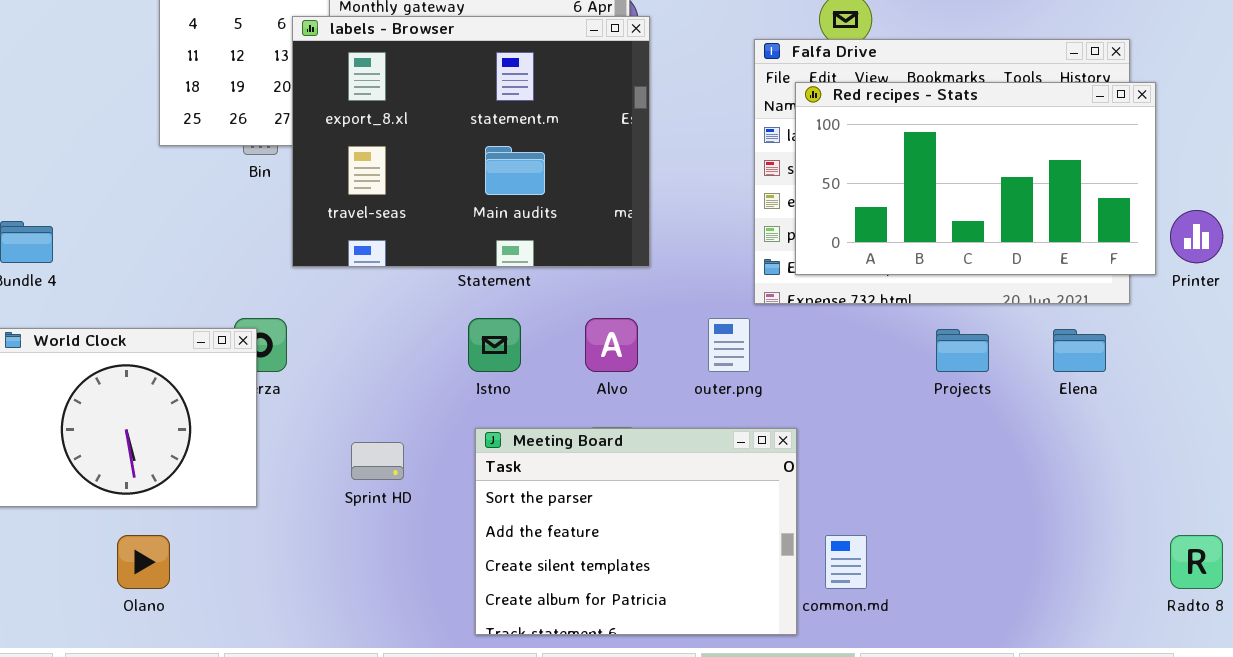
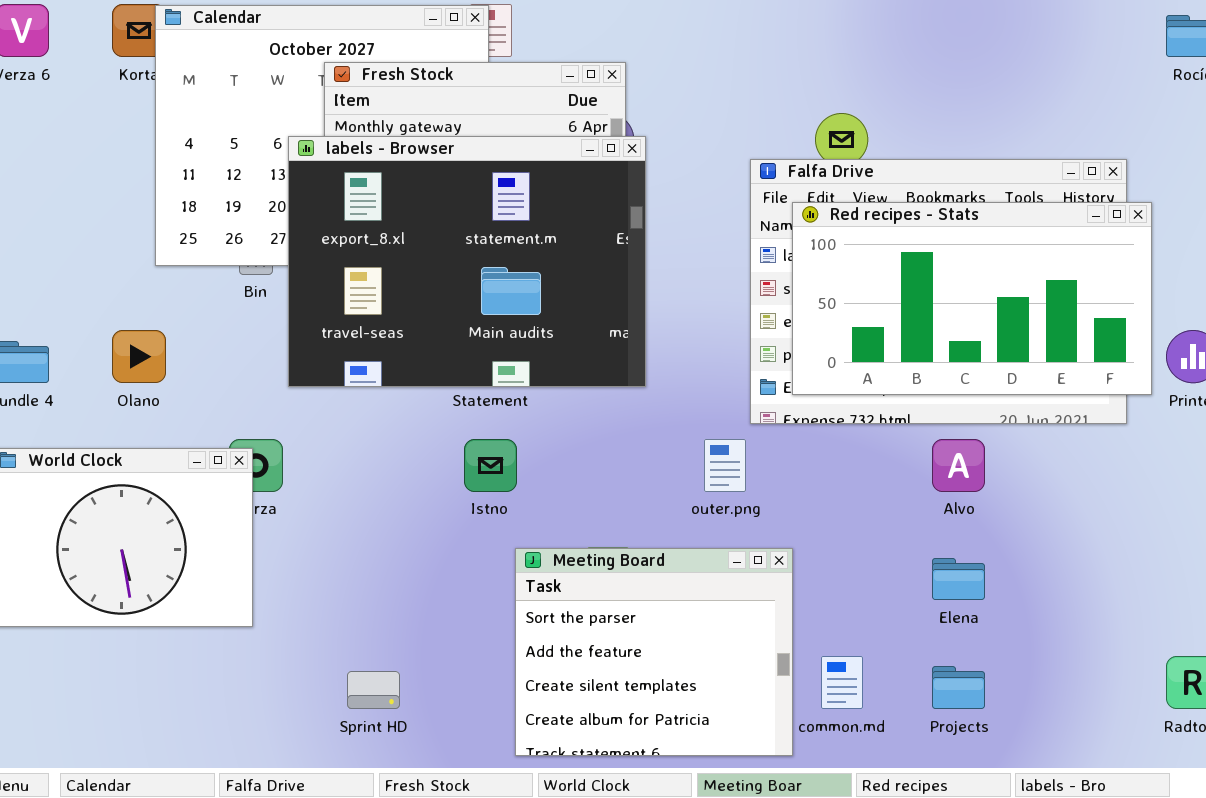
Alvo: [585,318,638,372] -> [932,439,985,492], moved
Projects: [936,329,989,372] -> [932,666,985,709], moved
Elena: [1053,329,1106,372] -> [932,558,985,600], moved
Meeting Board: [475,428,797,635] -> [515,548,793,756], resized
Sprint HD: [351,442,404,480] -> [347,671,400,709], moved
Olano: [117,535,170,589] -> [112,330,166,383], moved

